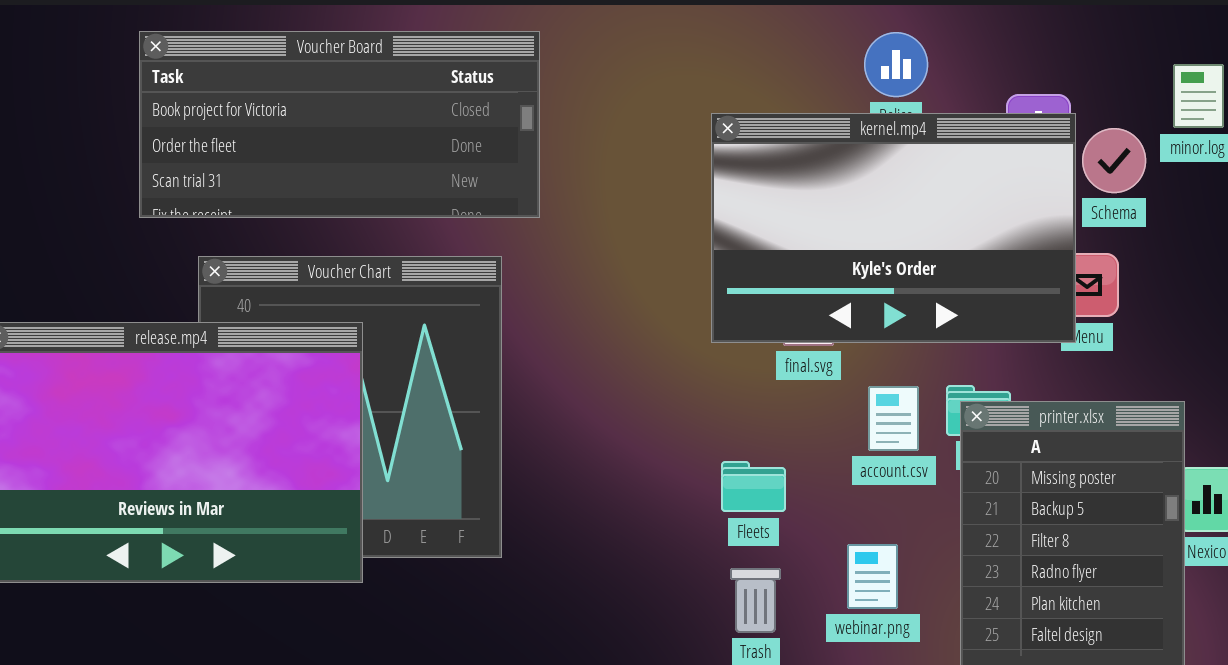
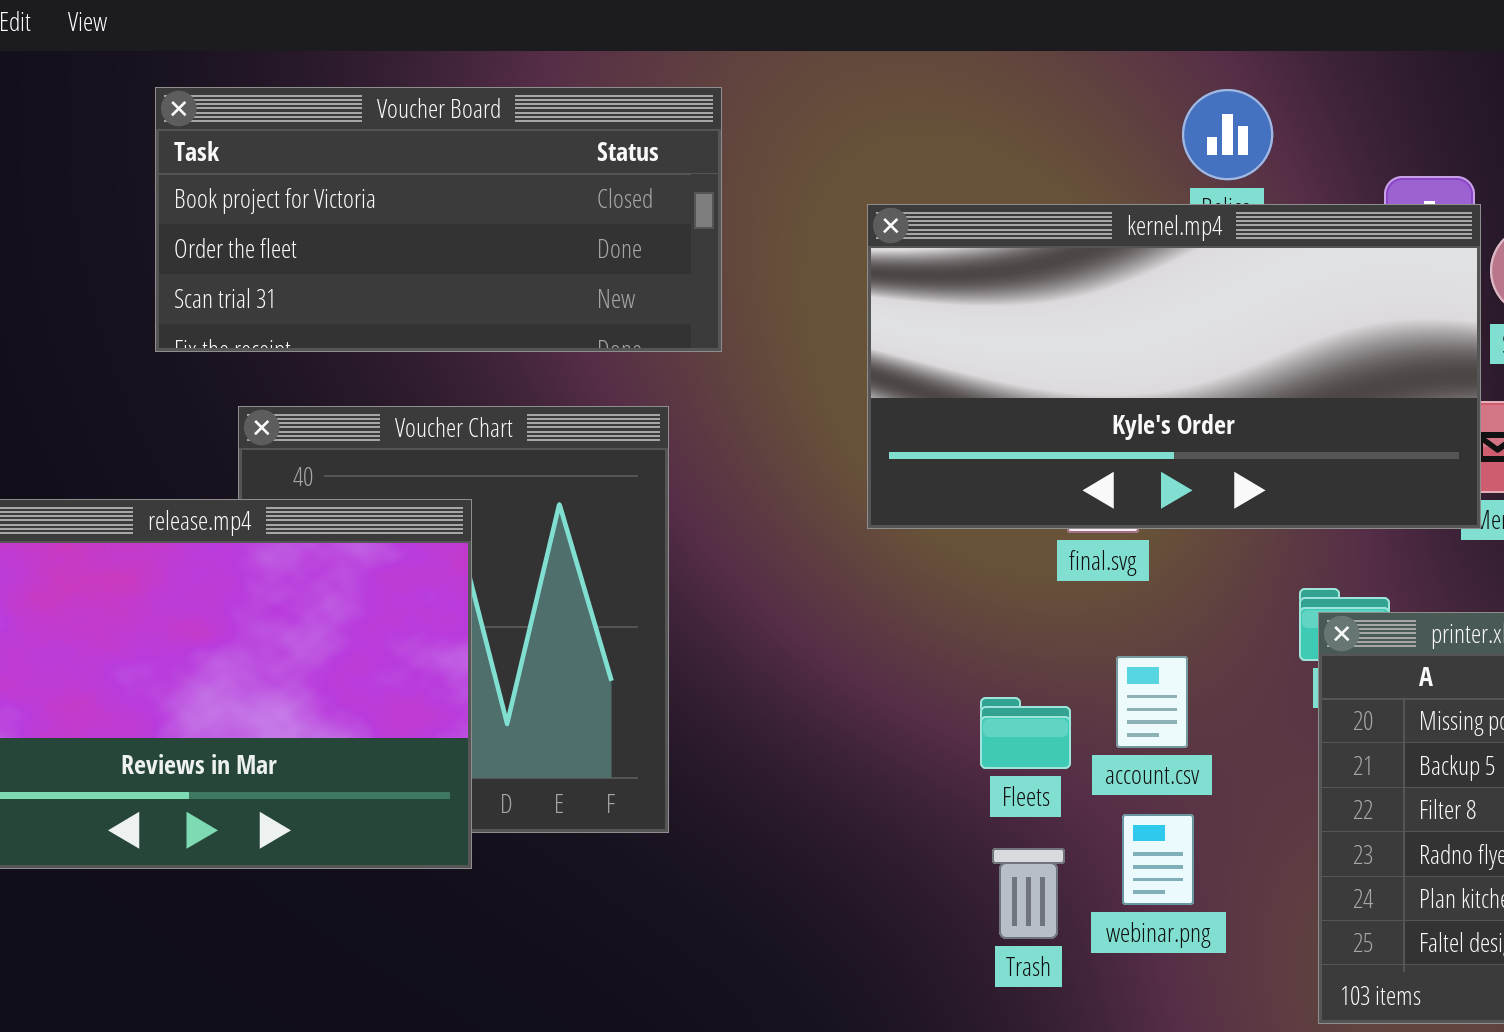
kernel.mp4: [711,113,1076,343] -> [867,204,1481,529], resized
account.csv: [868,386,919,451] -> [1116,656,1188,748], moved
webinar.png: [847,544,898,609] -> [1122,814,1194,905], moved

